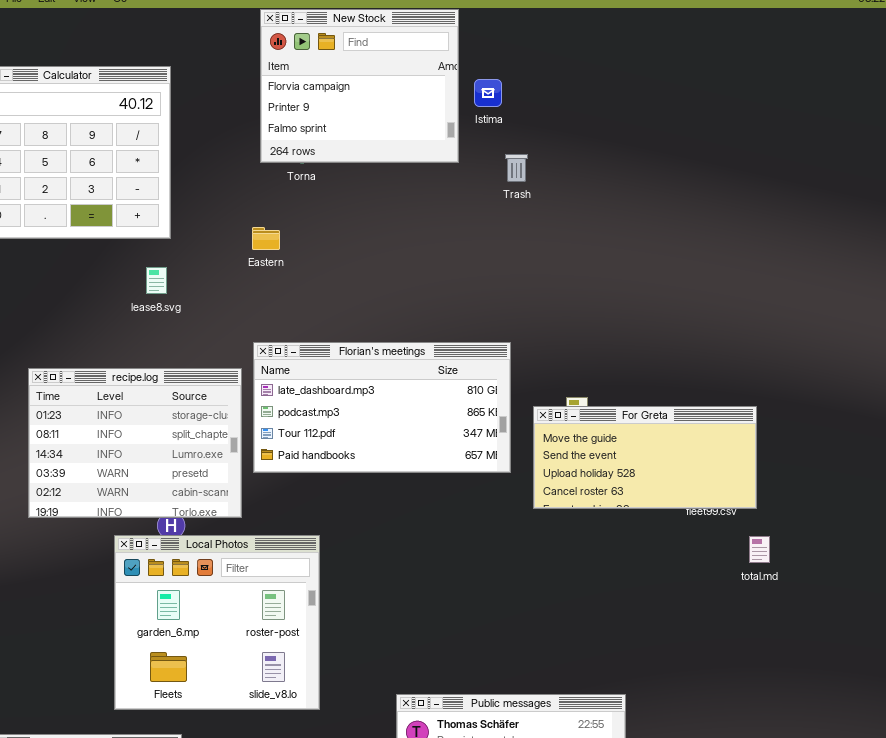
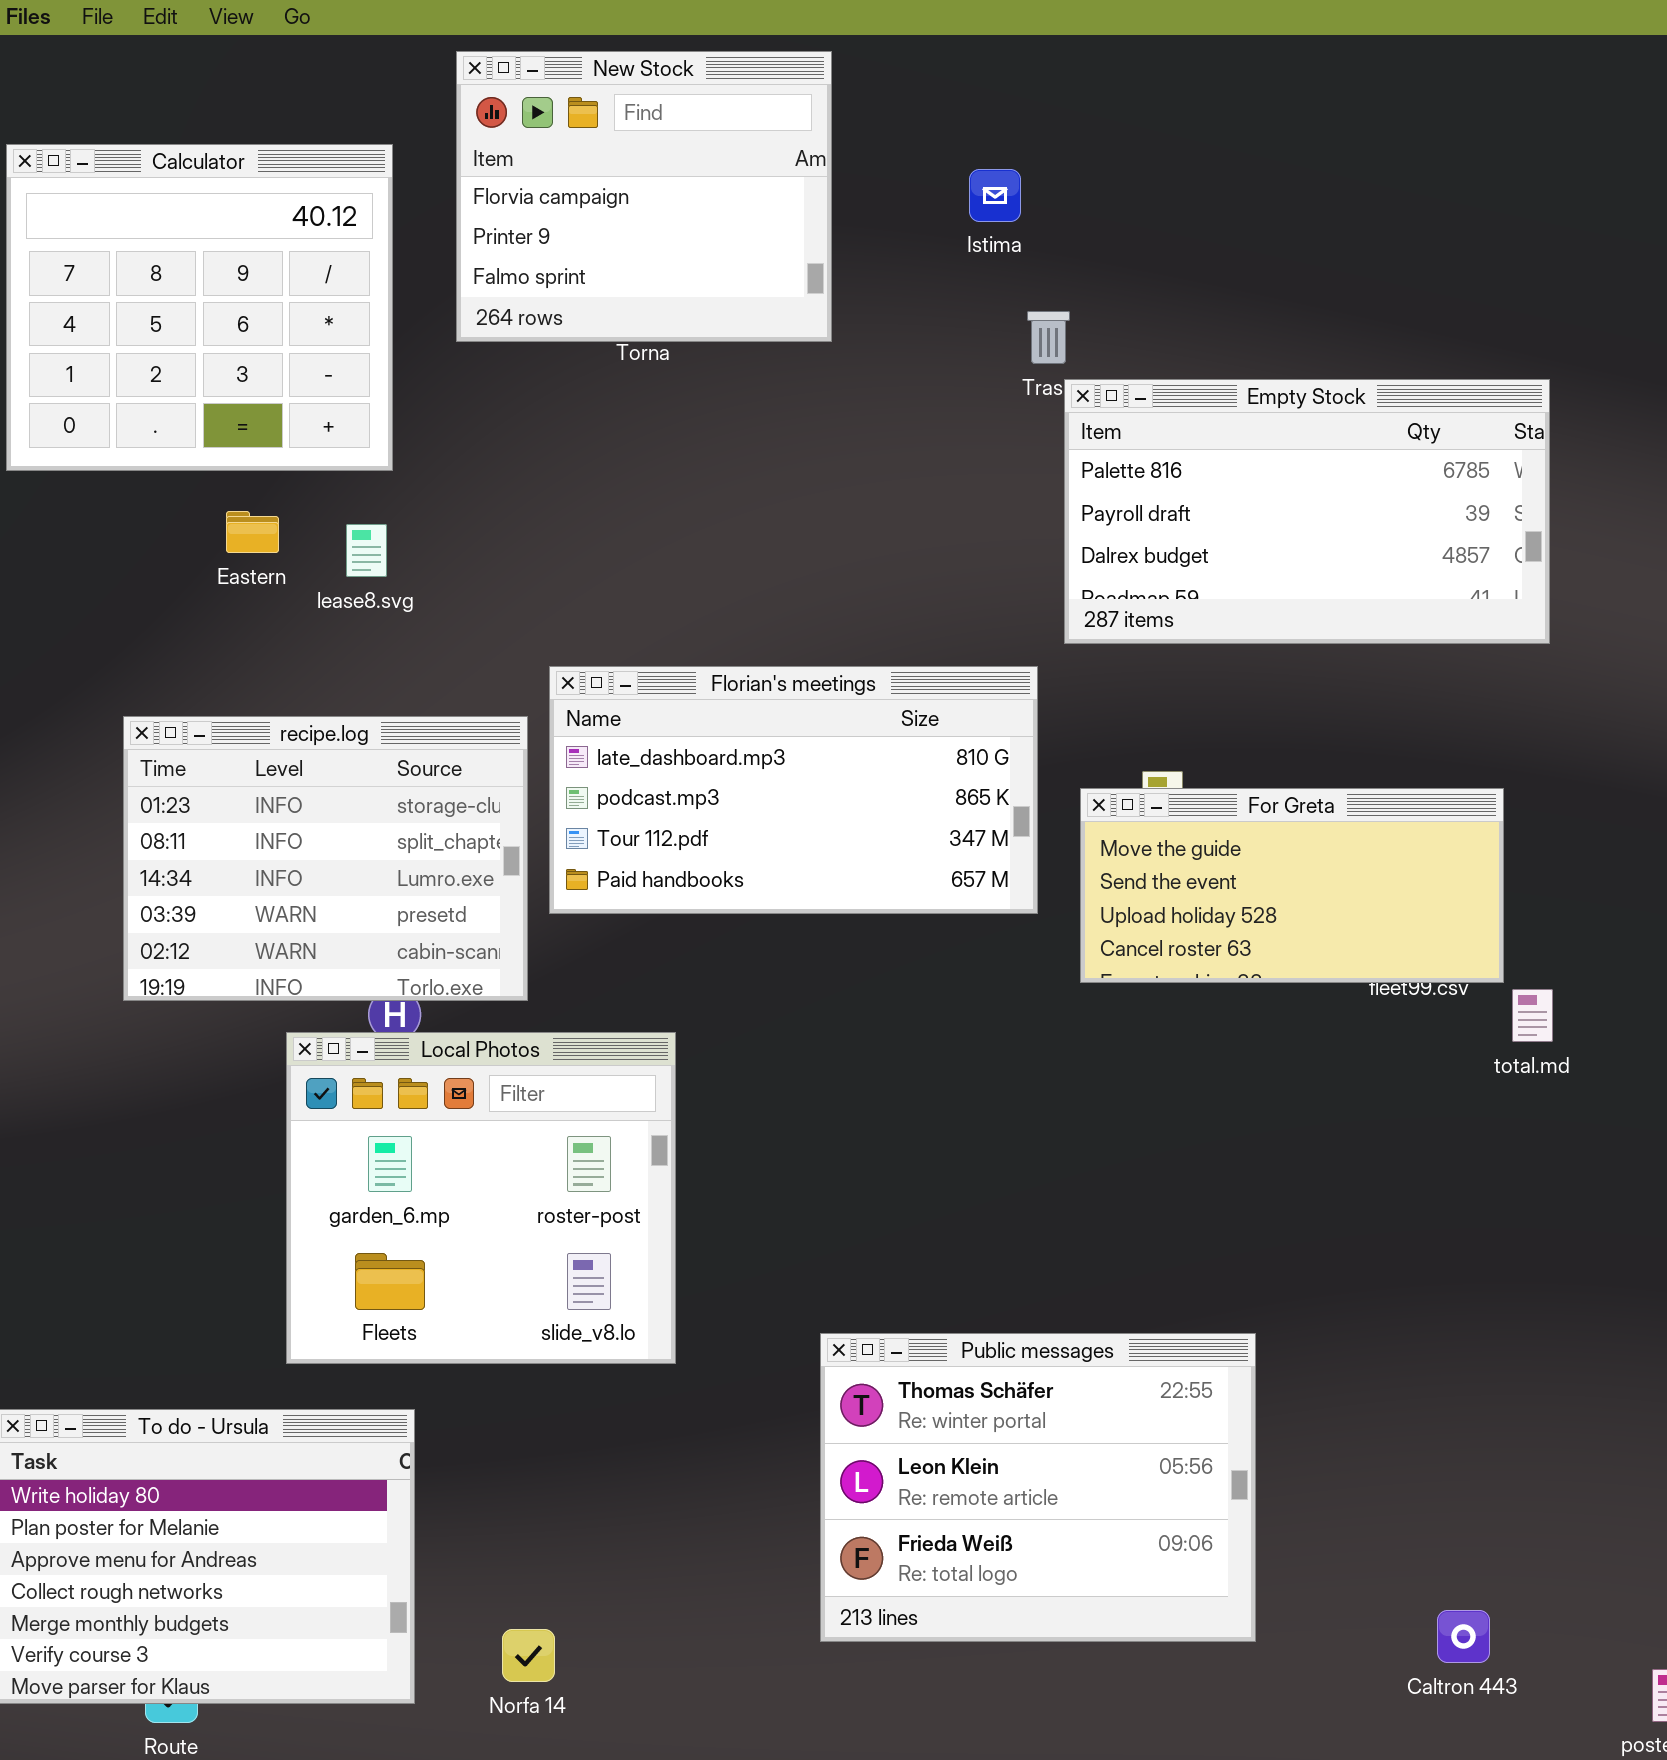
New Stock: [260,9,459,163] -> [456,51,832,342], moved
Empty Stock: none -> [1064,379,1550,644], opened
Eastern: [252,227,280,250] -> [226,511,279,553], moved
total.md: [749,536,770,563] -> [1512,989,1553,1042], moved

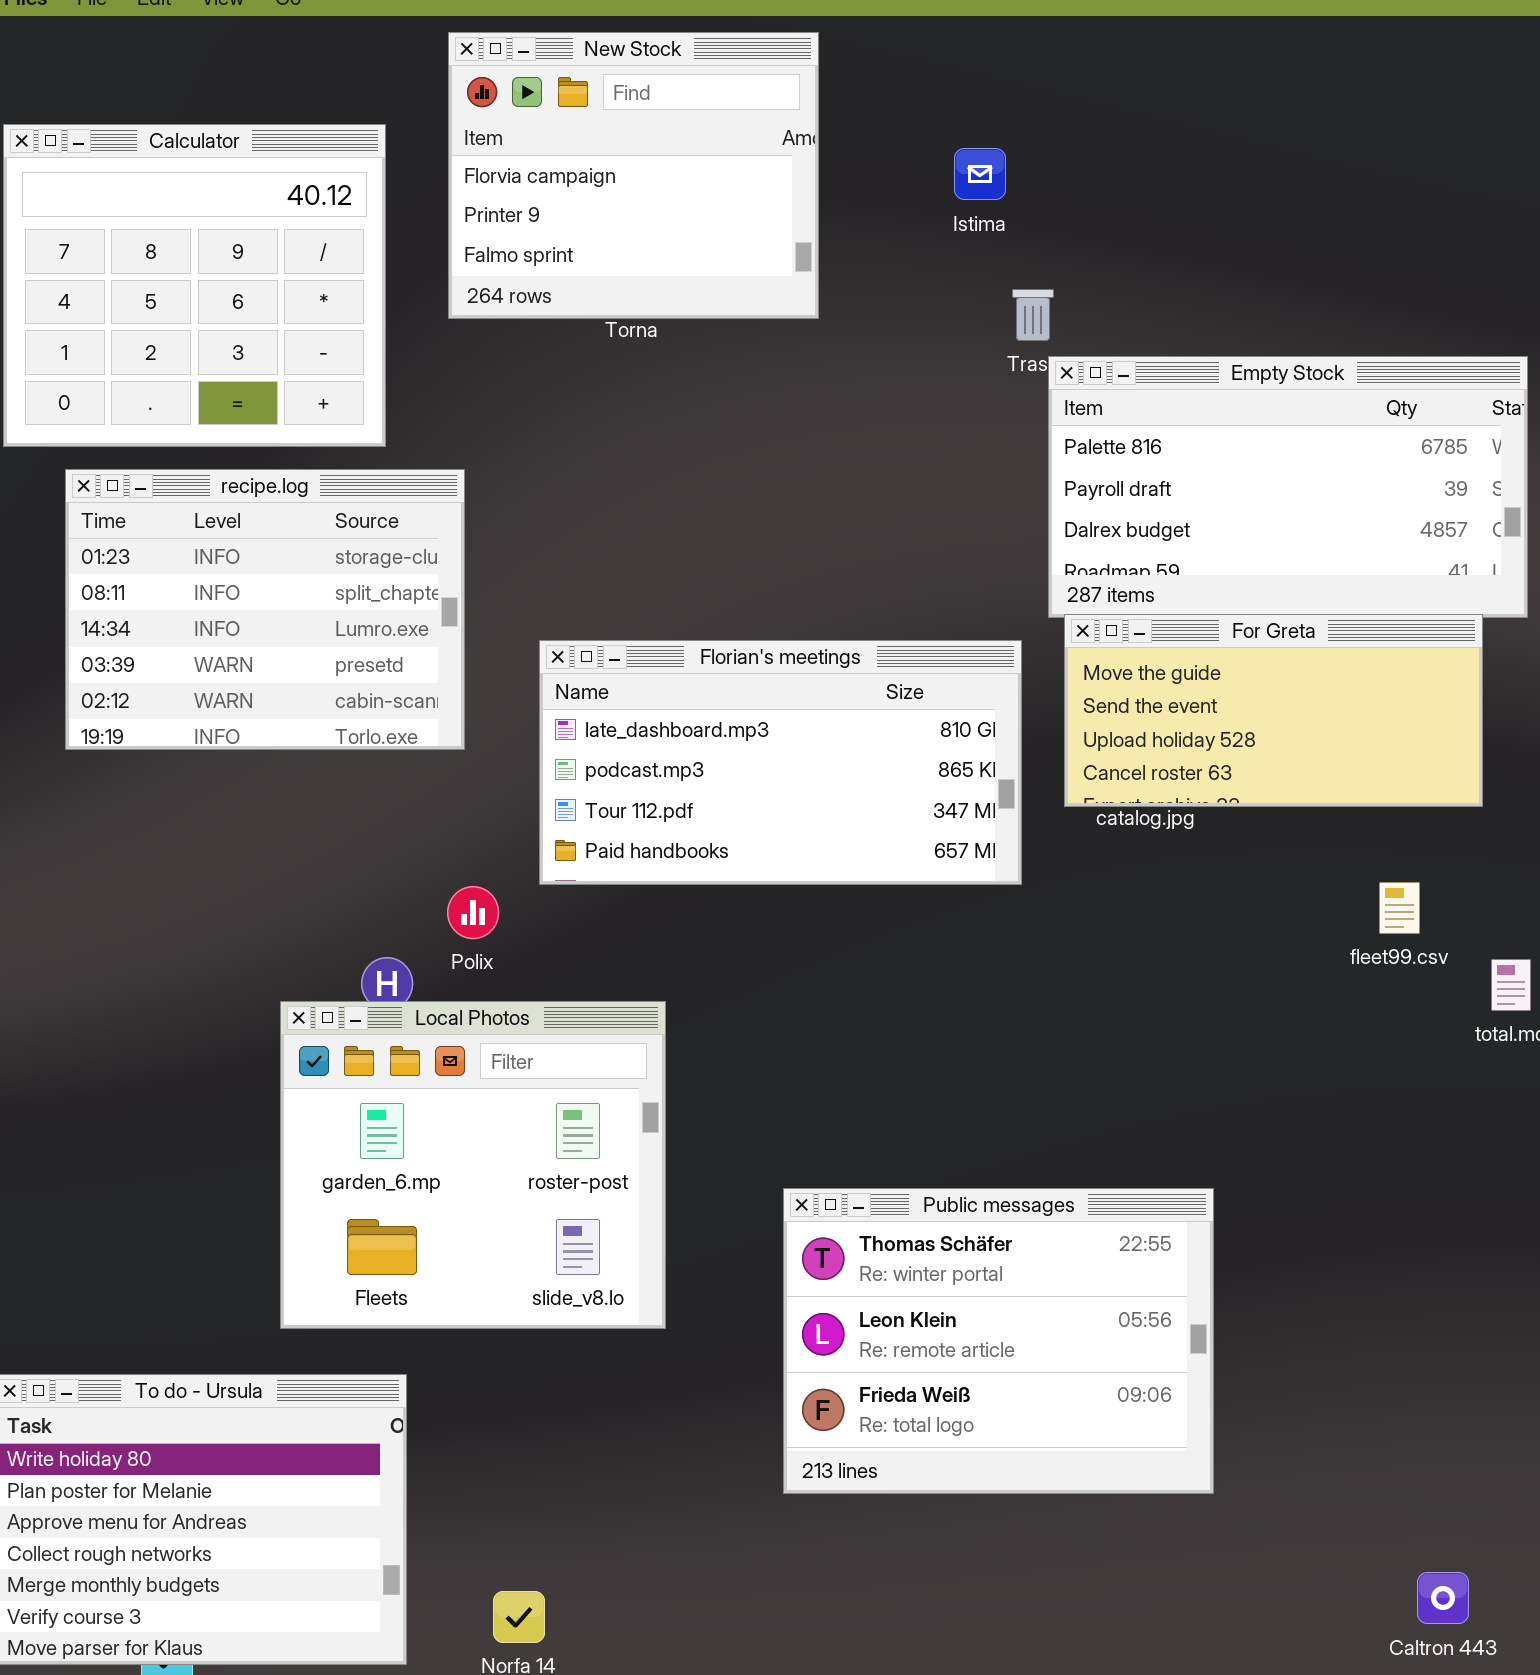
recipe.log: [123,716,528,1001] -> [65,469,465,750], moved
For Greta: [1080,788,1504,983] -> [1064,614,1483,807], moved
Public messages: [820,1333,1256,1642] -> [783,1188,1214,1494], moved

